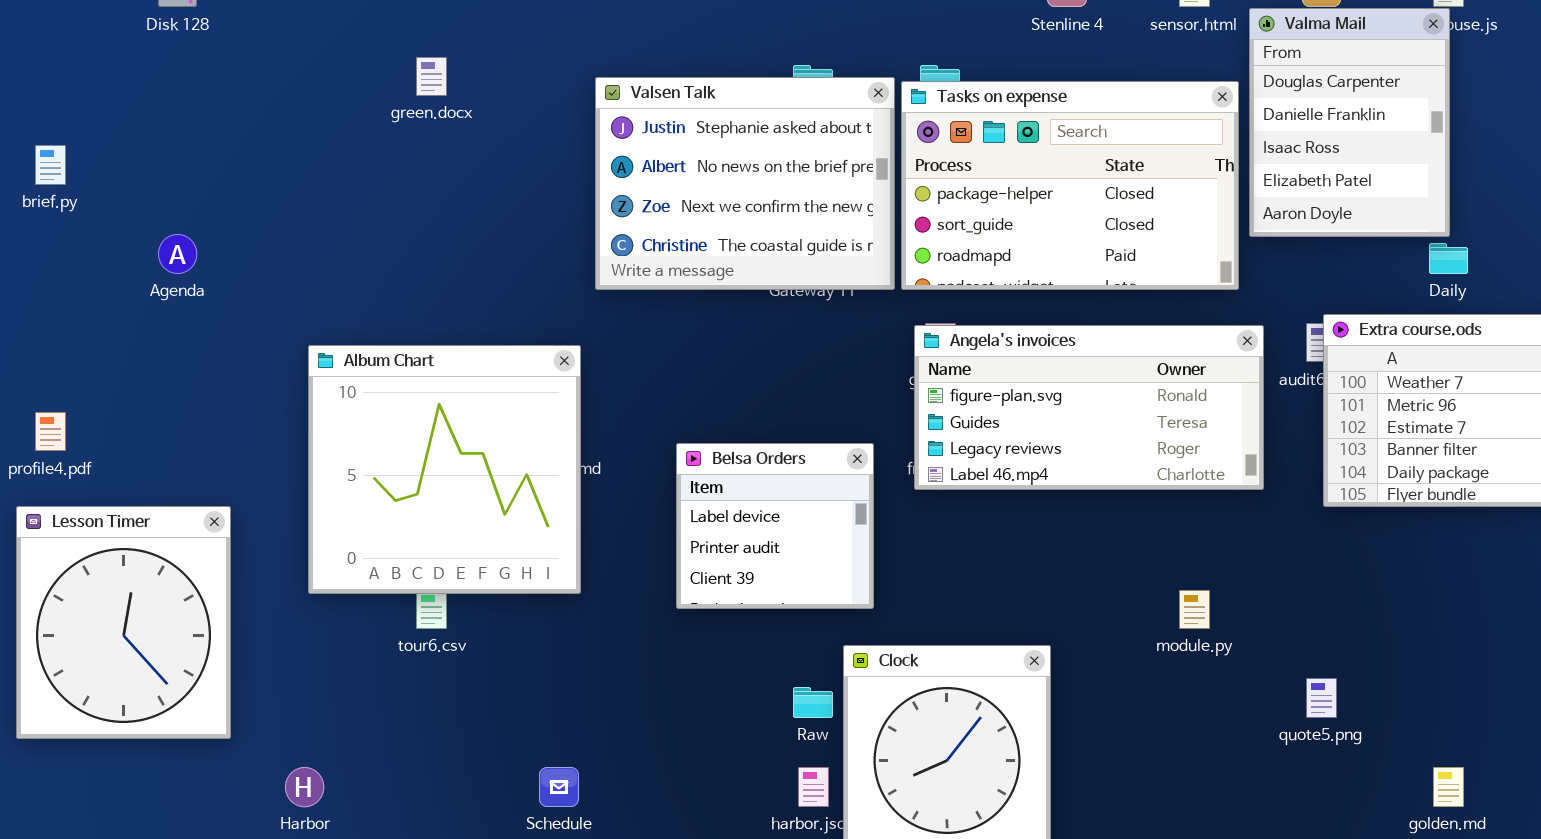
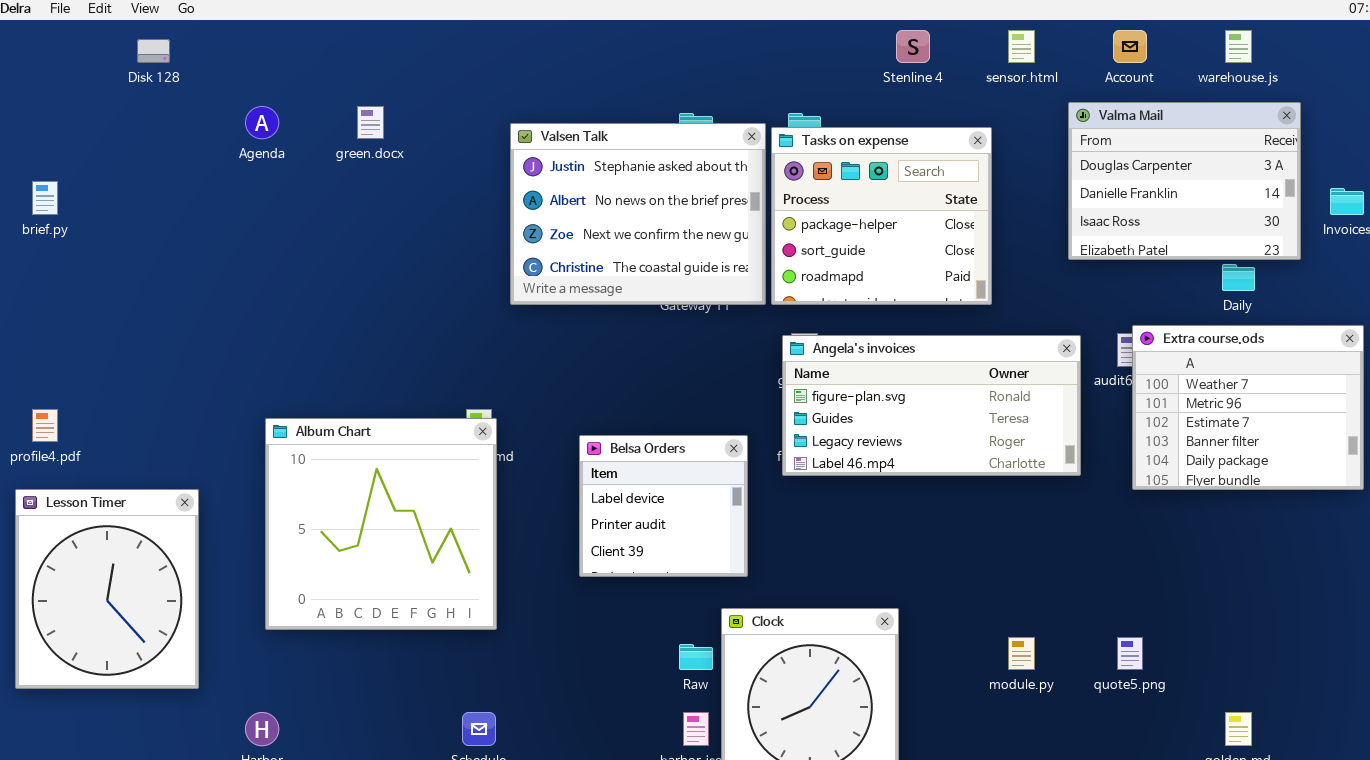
Valma Mail: [1249,8,1450,237] -> [1068,102,1301,260], resized
Tasks on expense: [901,81,1239,290] -> [771,127,992,305], resized
Agenda: [158,234,197,274] -> [245,106,279,139], moved
Album Chart: [308,345,581,594] -> [265,418,497,630], moved
module.py: [1179,590,1210,629] -> [1008,637,1035,670], moved

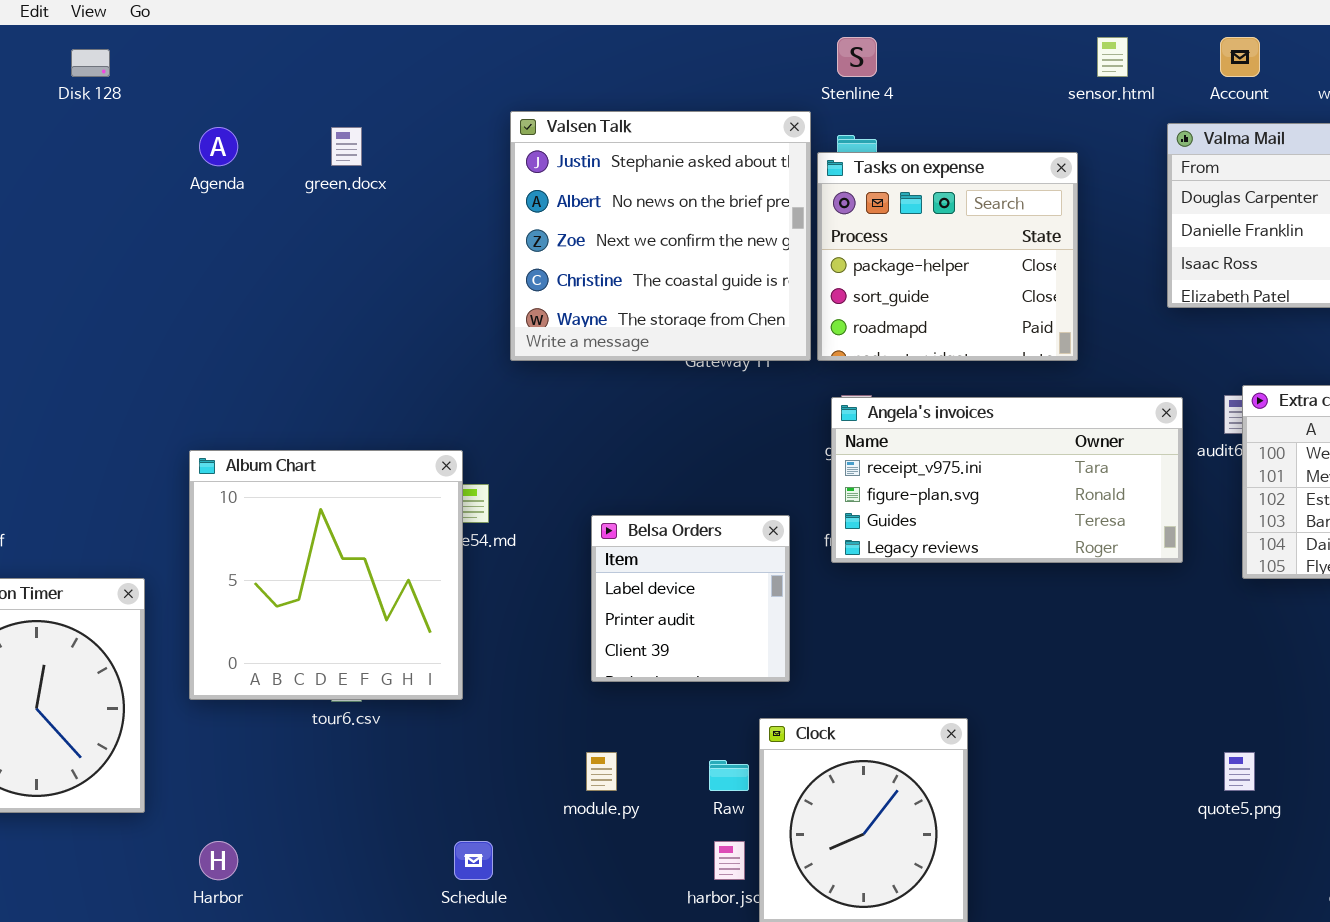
Stenline 4: [896,30,930,63] -> [837,37,877,77], moved
Valsen Talk: [510,123,766,305] -> [510,111,811,361], resized
Angela's invoices: [782,335,1081,476] -> [831,397,1183,563], scrolled up 1 row
Album Chart: [265,418,497,630] -> [189,450,463,700], moved
module.py: [1008,637,1035,670] -> [586,752,617,791], moved

